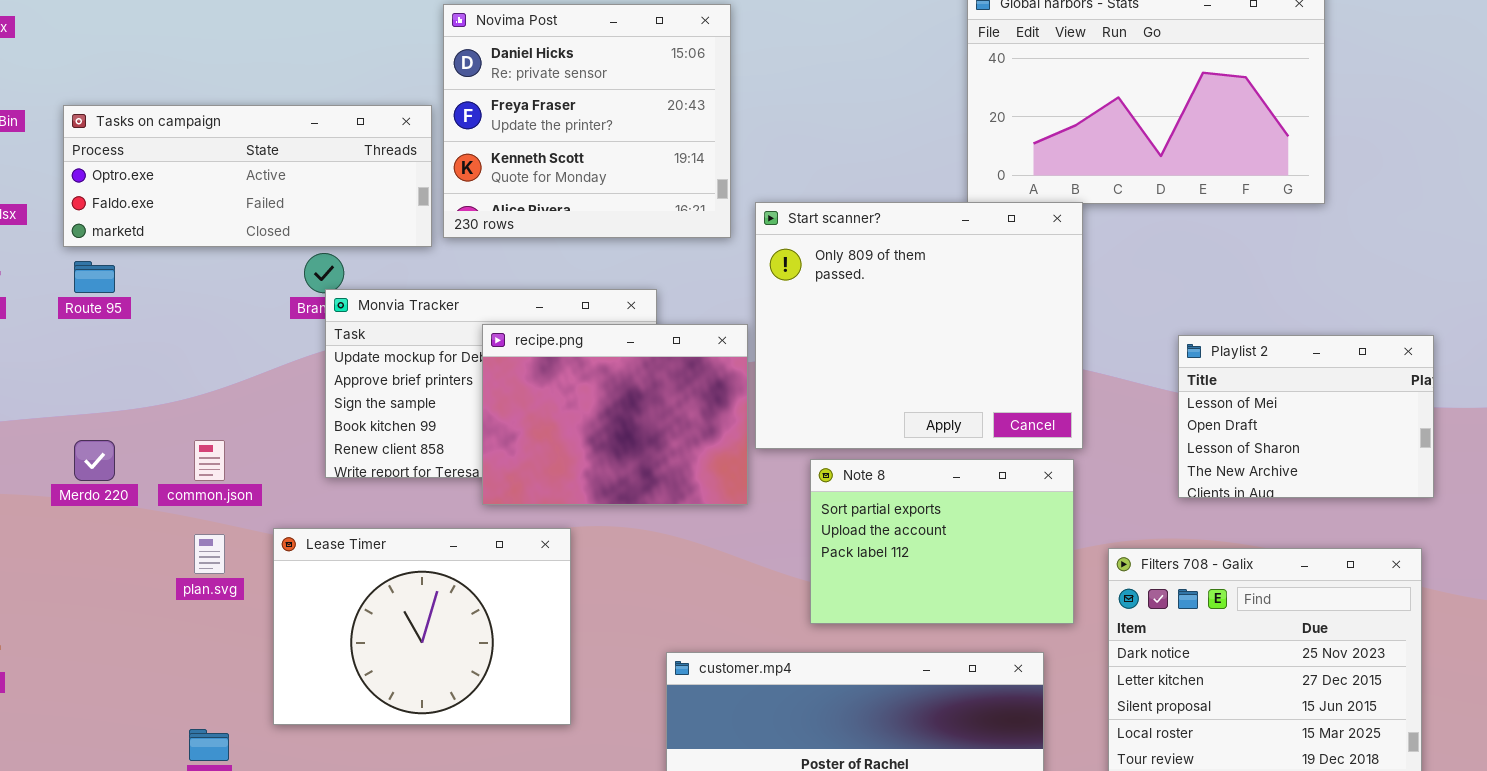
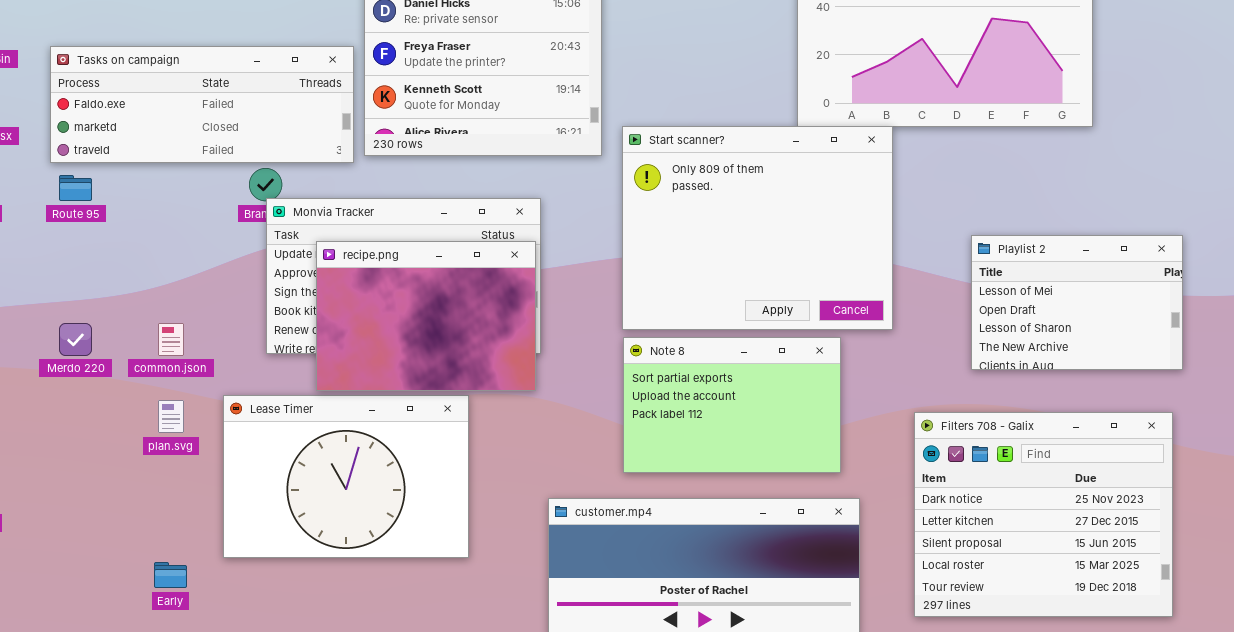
Tasks on campaign: [63,105,432,247] -> [50,46,354,163], scrolled down 1 row
recipe.png: [482,324,748,505] -> [316,241,536,391], moved
Note 8: [810,459,1074,624] -> [623,337,841,473], moved

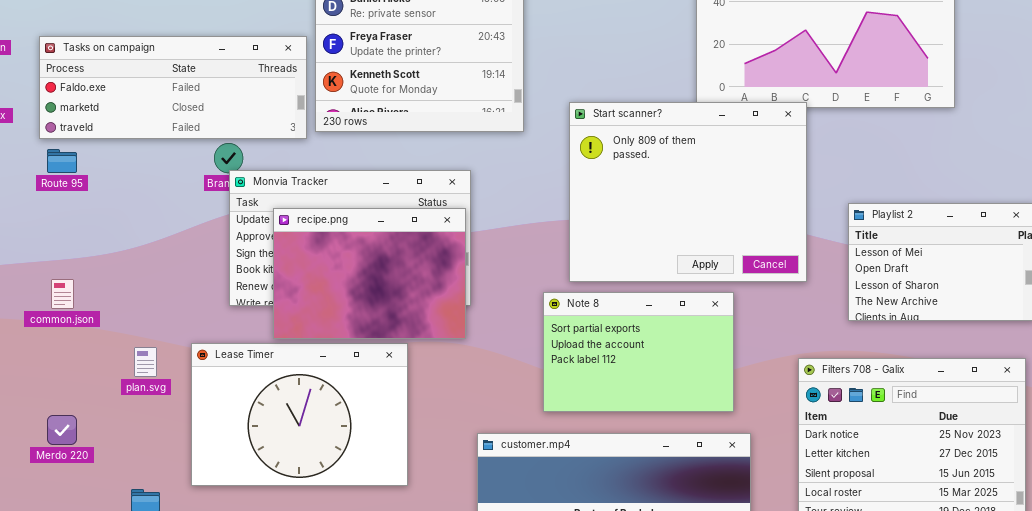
Start scanner?: [622,126,893,330] -> [569,102,807,282], moved
Merdo 220: [59,323,92,356] -> [47,415,77,445], moved
common.json: [158,323,184,356] -> [51,279,74,309], moved

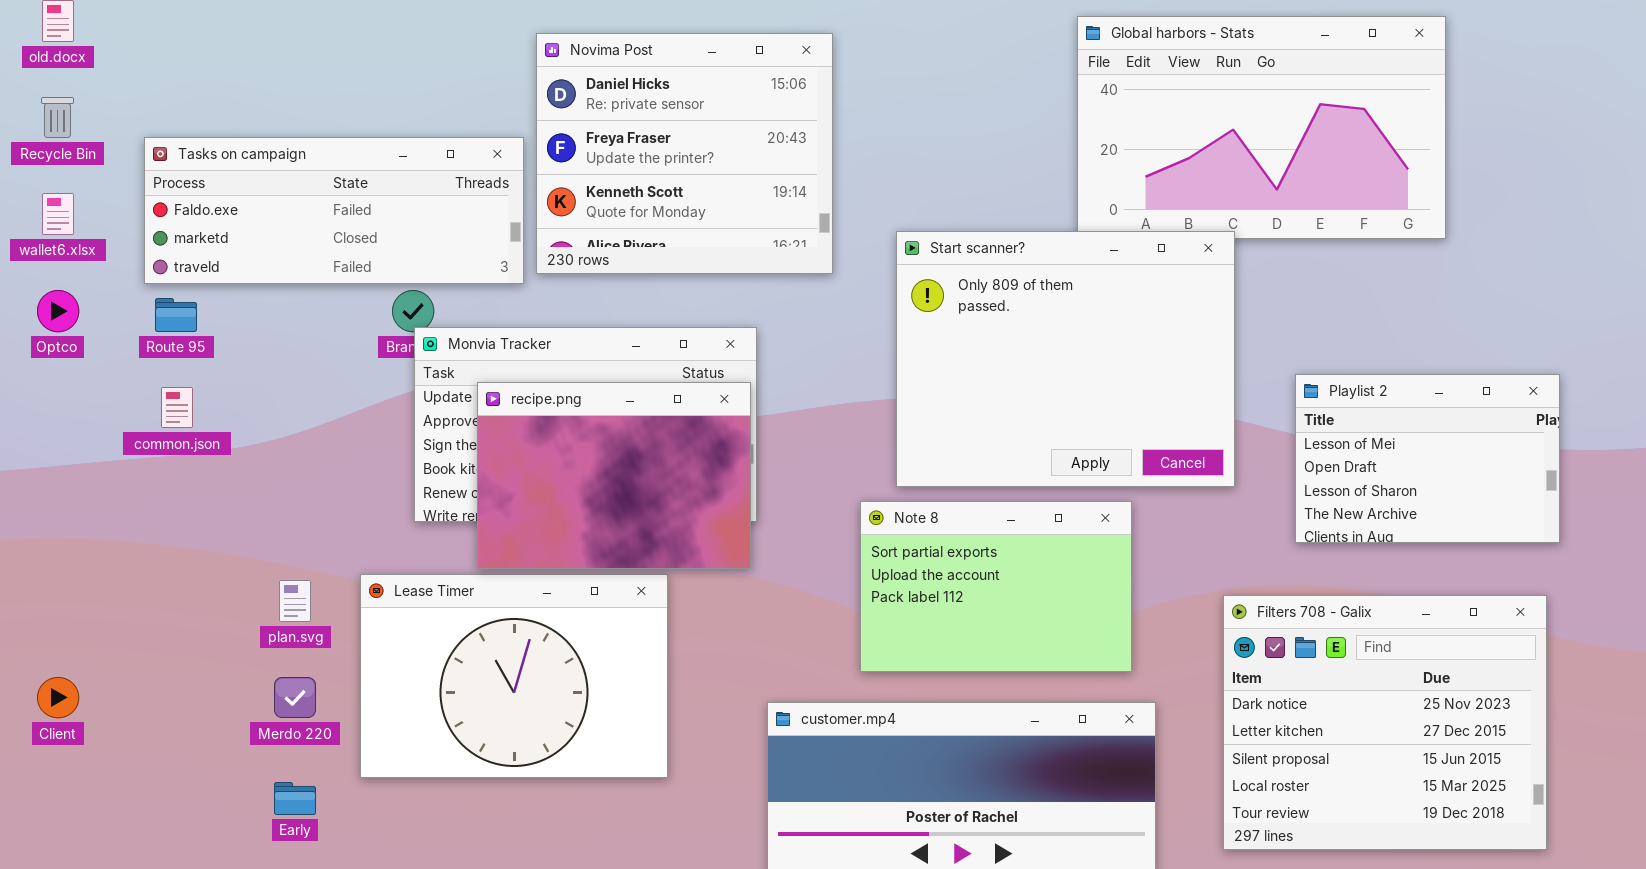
common.json: [51,279,74,309] -> [161,387,193,428], moved
Merdo 220: [47,415,77,445] -> [274,677,316,718], moved

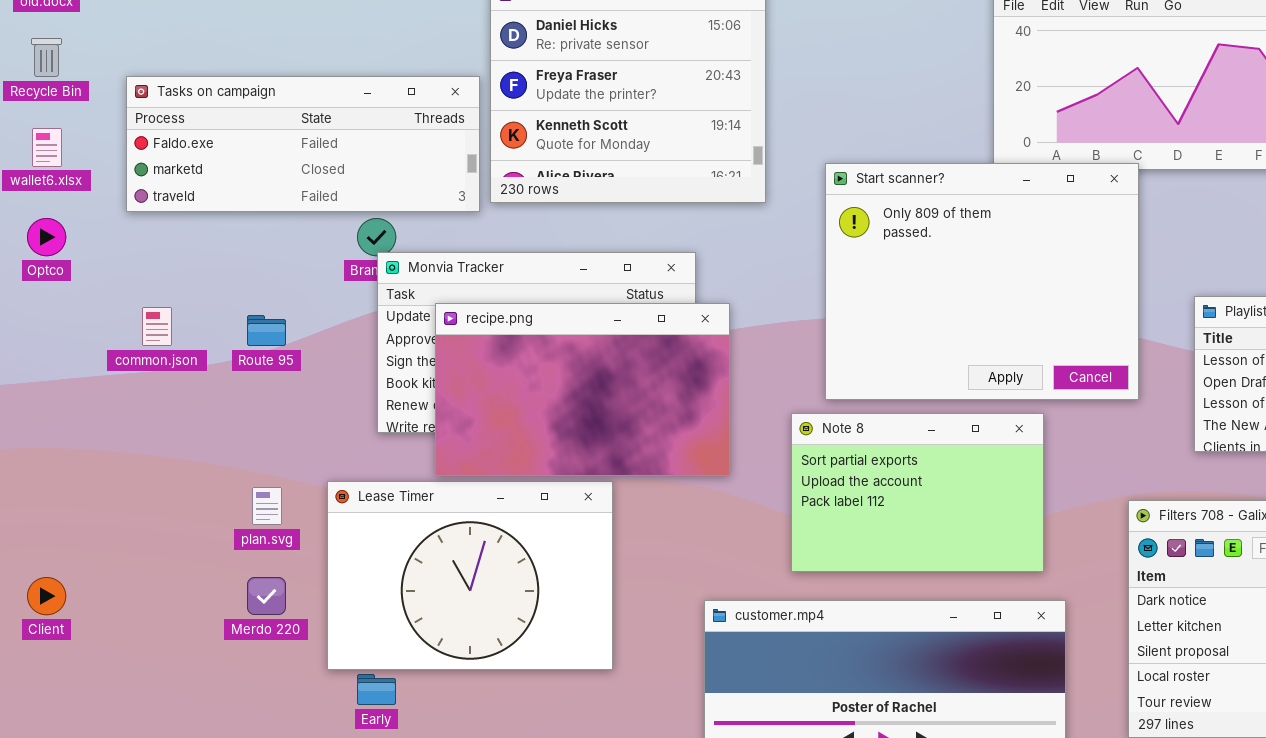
Route 95: [155,298,197,332] -> [247,315,286,346], moved
recipe.png: [477,382,751,569] -> [435,303,730,476], resized
Early: [274,782,316,815] -> [357,674,396,705], moved

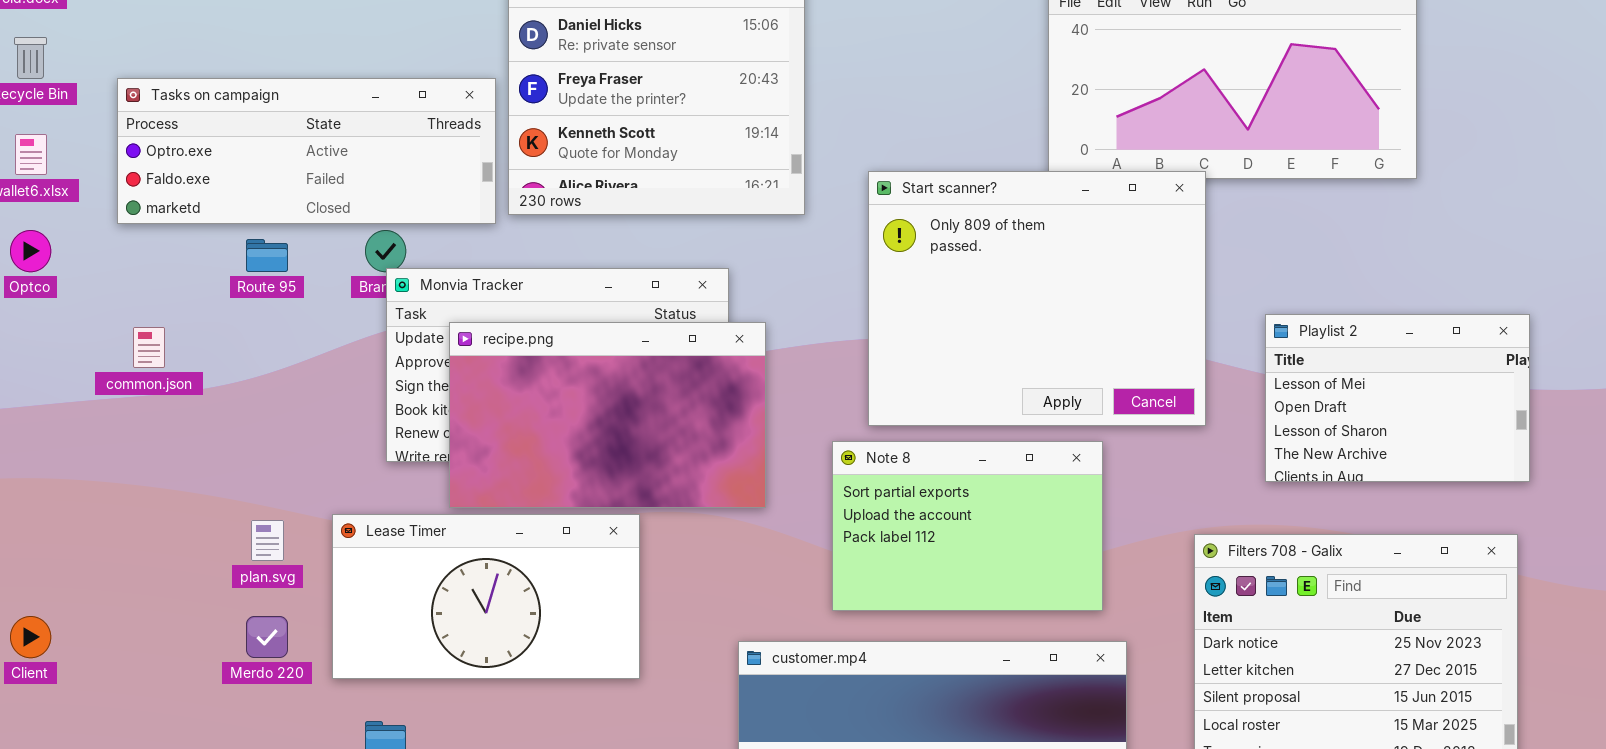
Tasks on campaign: [126,76,480,212] -> [117,78,496,224], scrolled up 1 row
Route 95: [247,315,286,346] -> [246,239,288,272], moved
Lease Timer: [327,481,613,670] -> [332,514,640,679], resized

